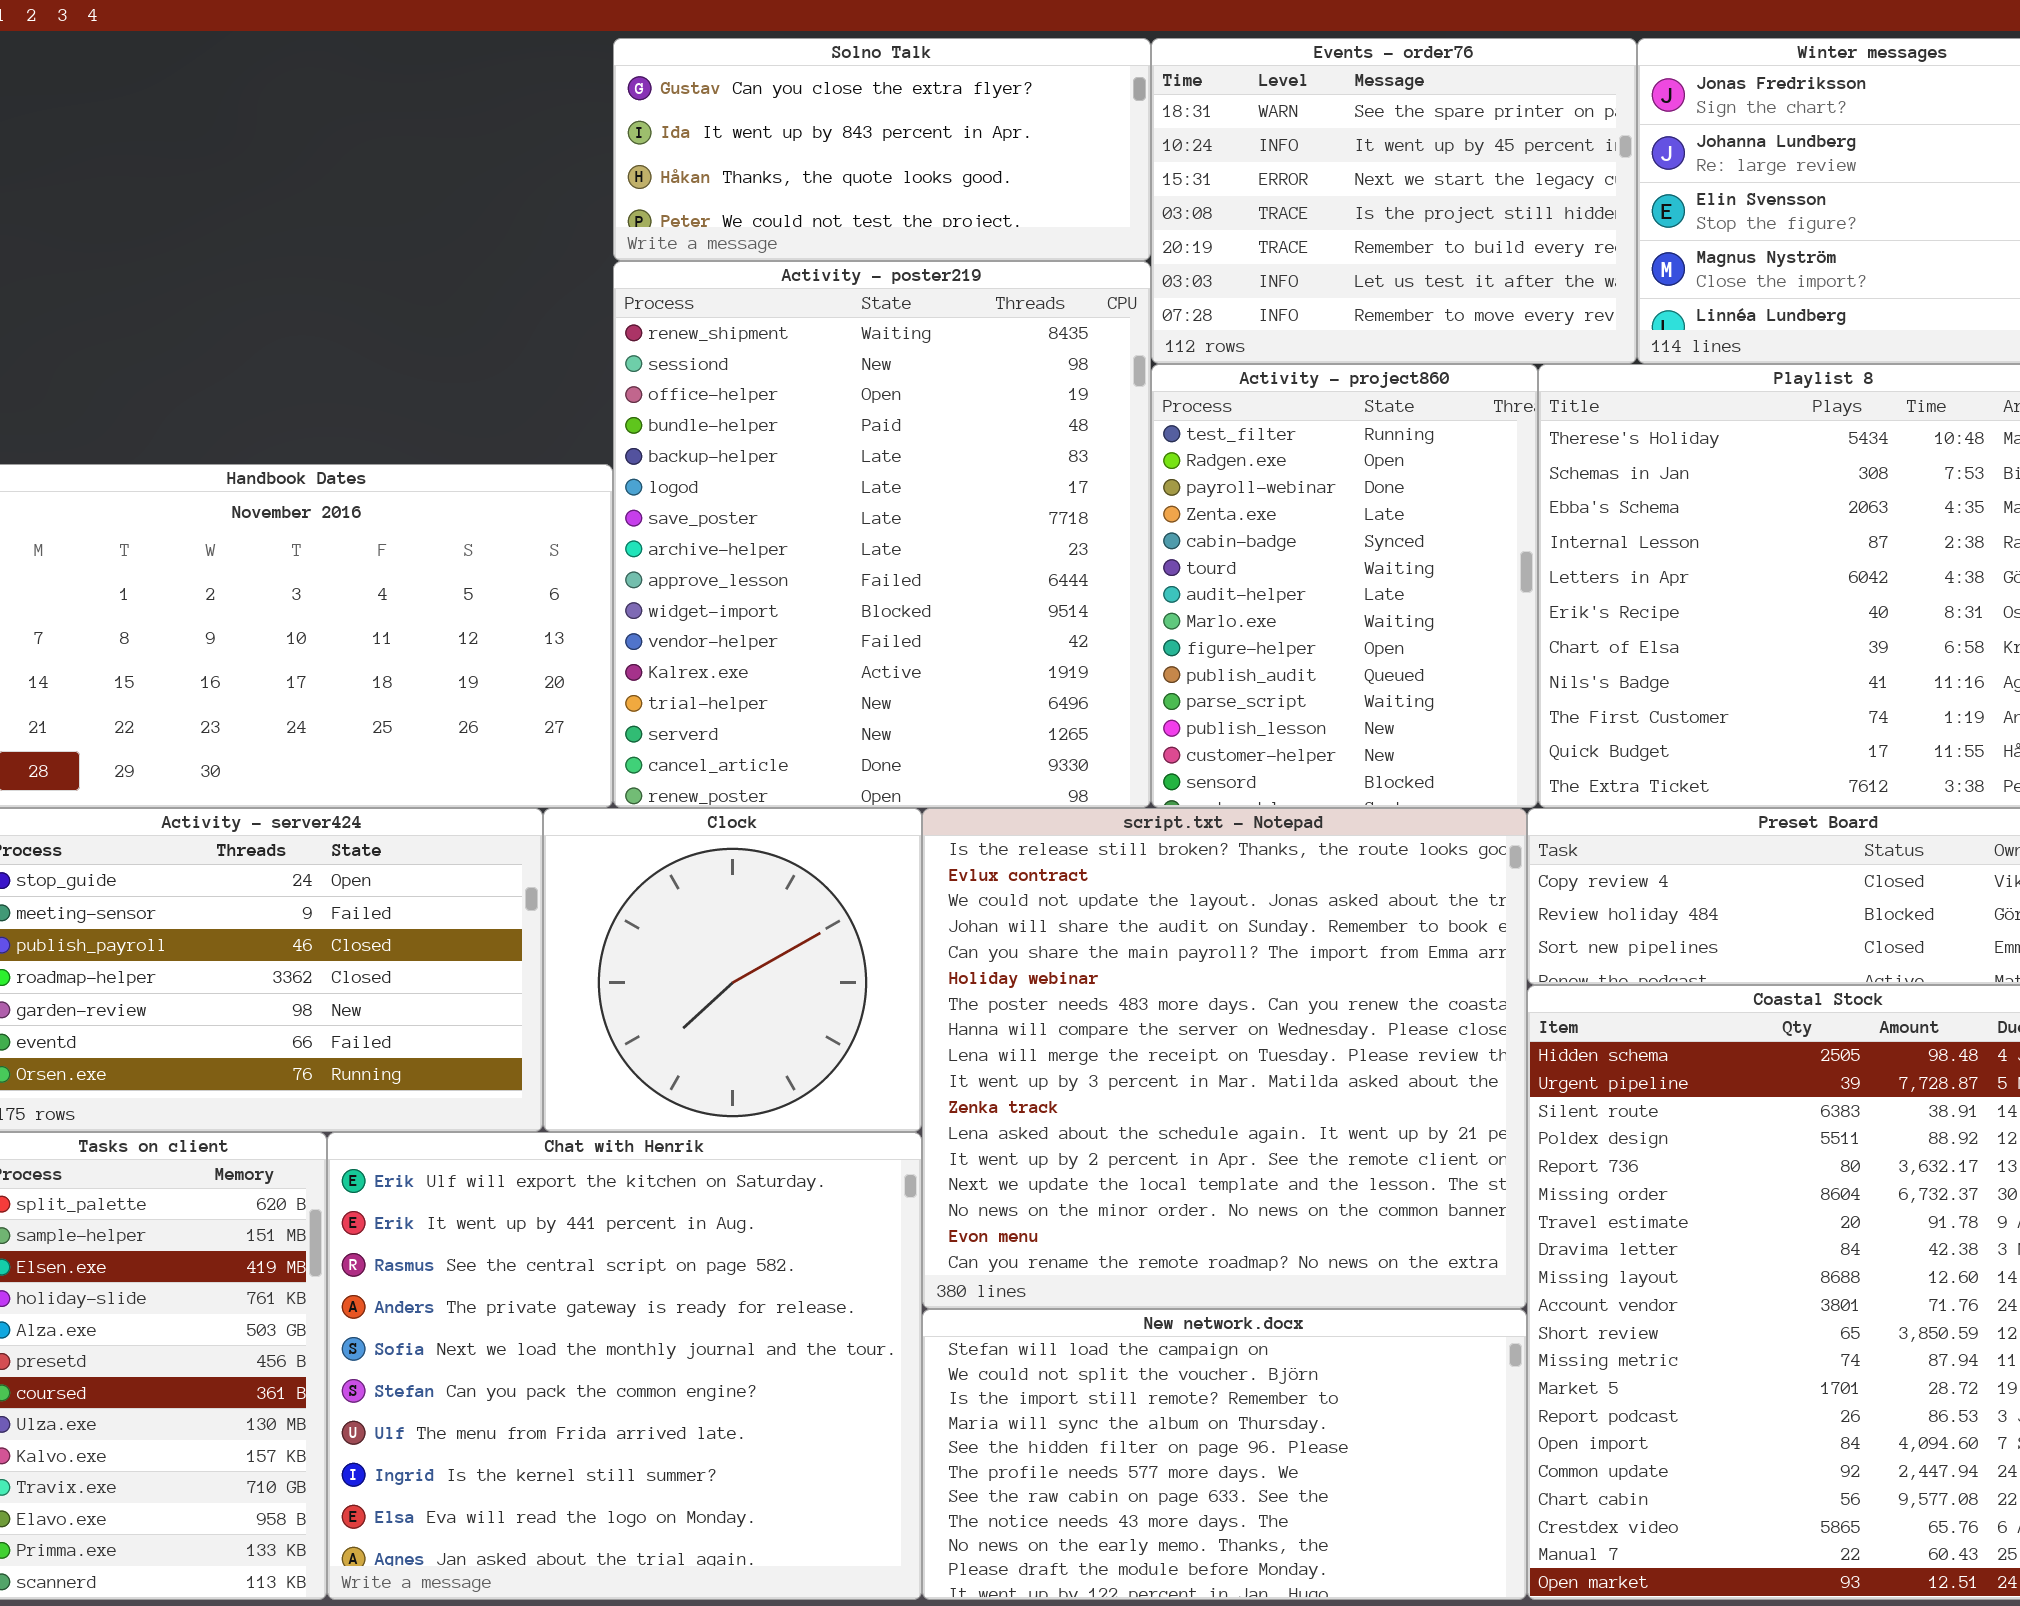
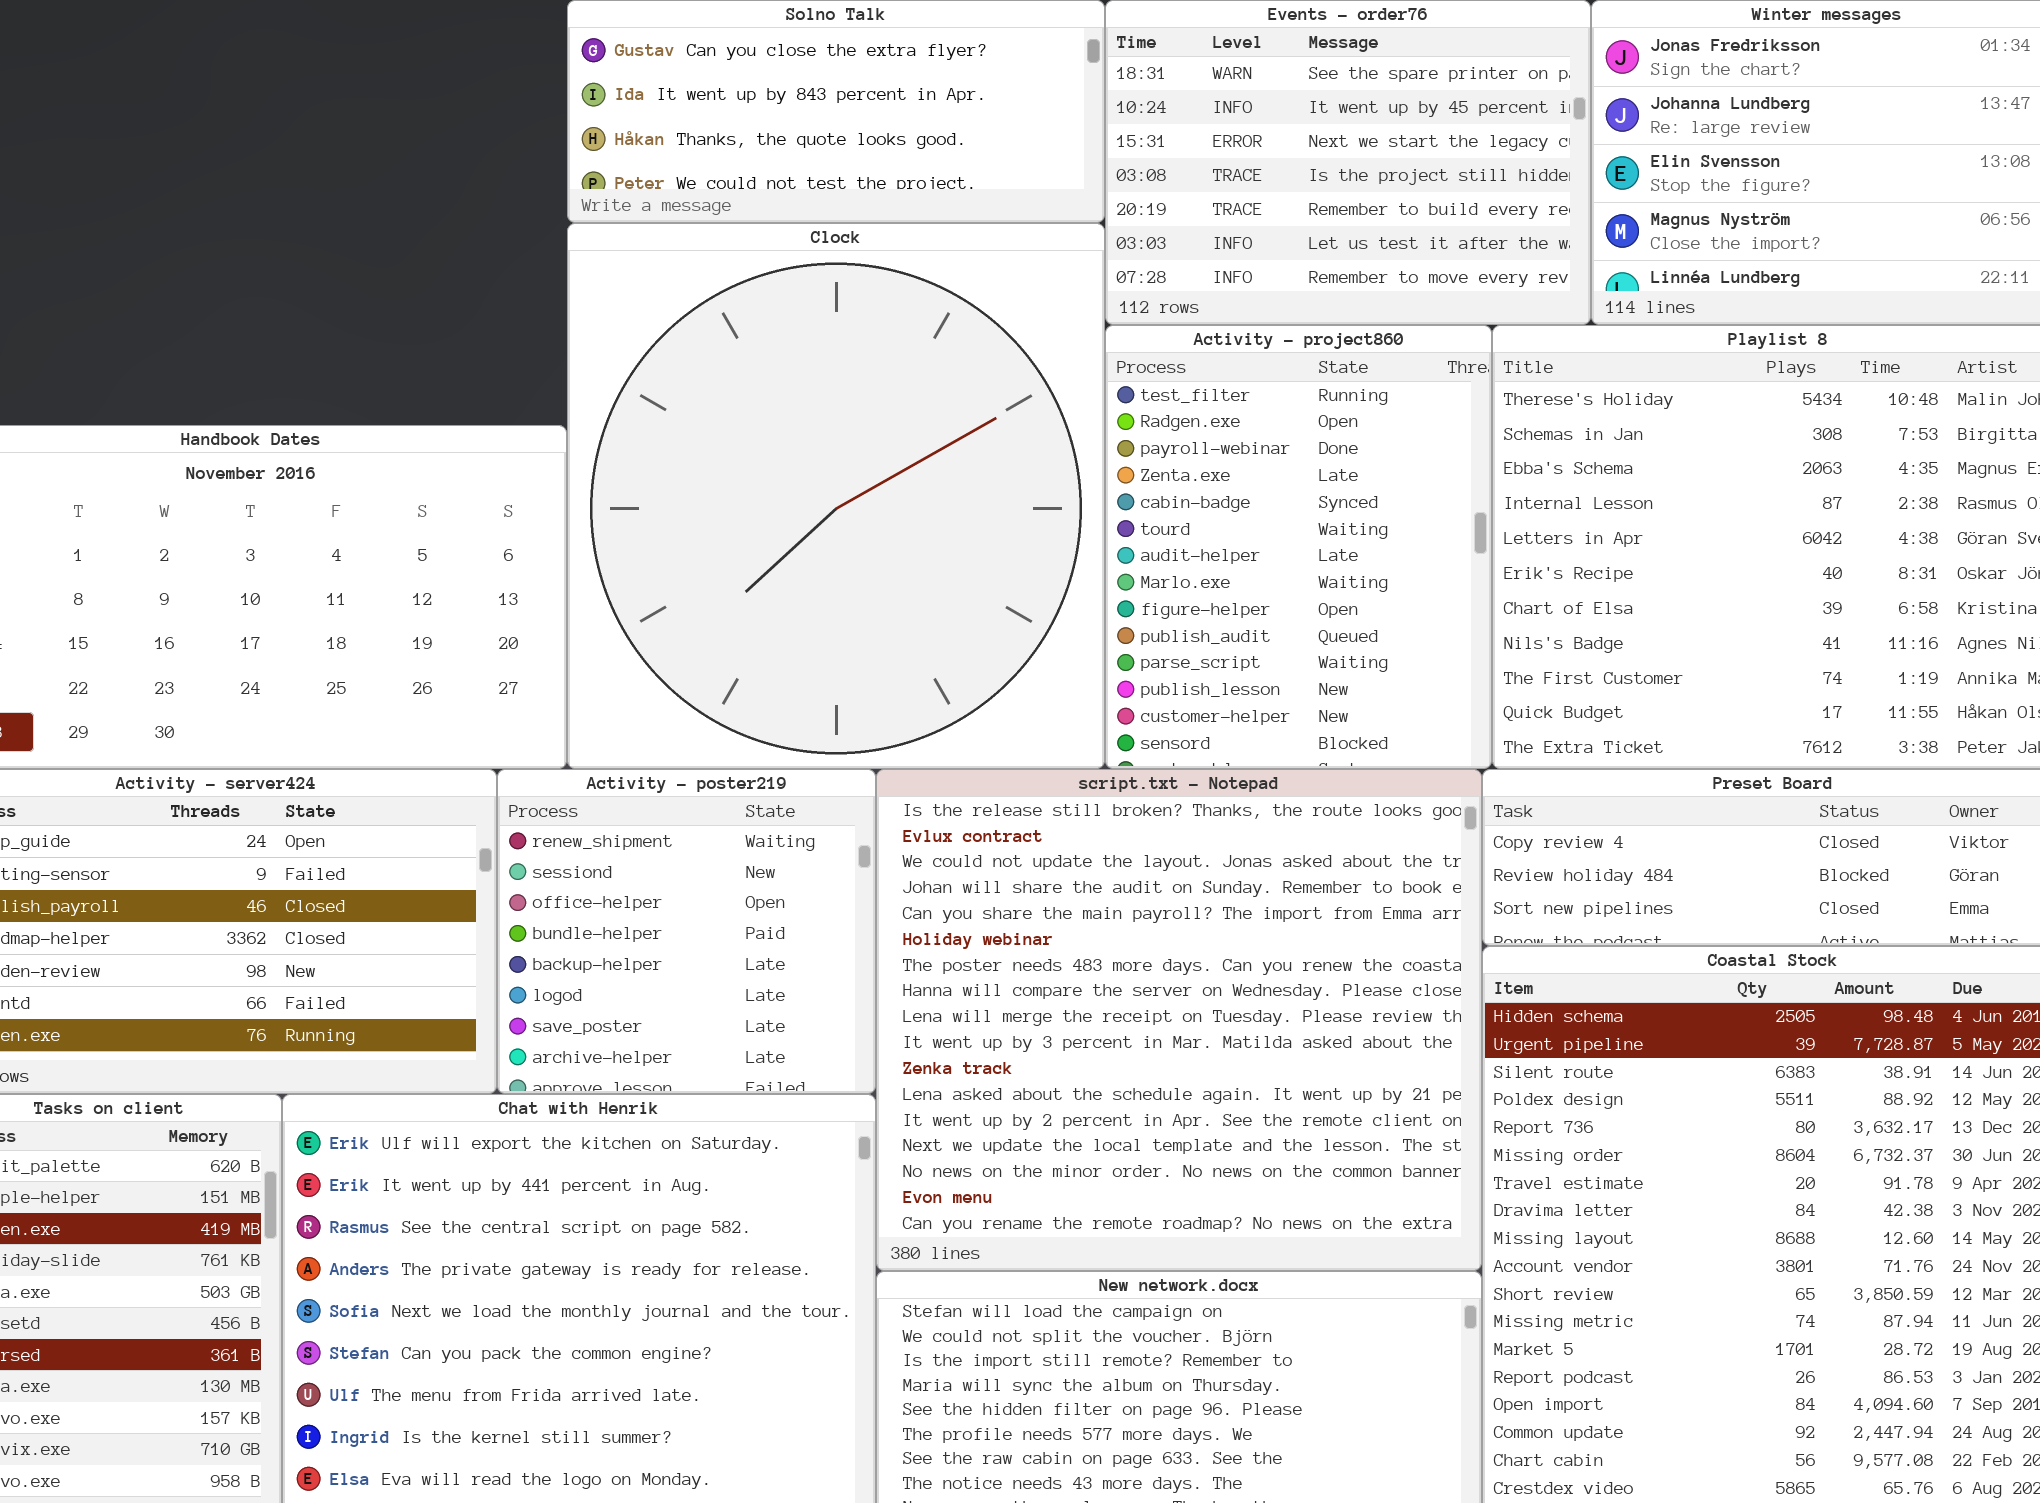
Activity - poster219: [613,261,1151,808] -> [497,769,876,1094], moved, resized
Clock: [543,808,922,1132] -> [567,223,1105,769], moved, resized

